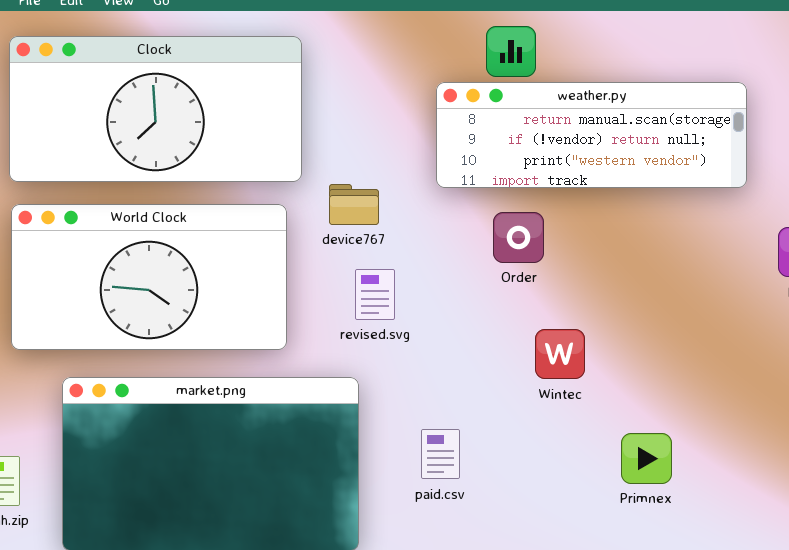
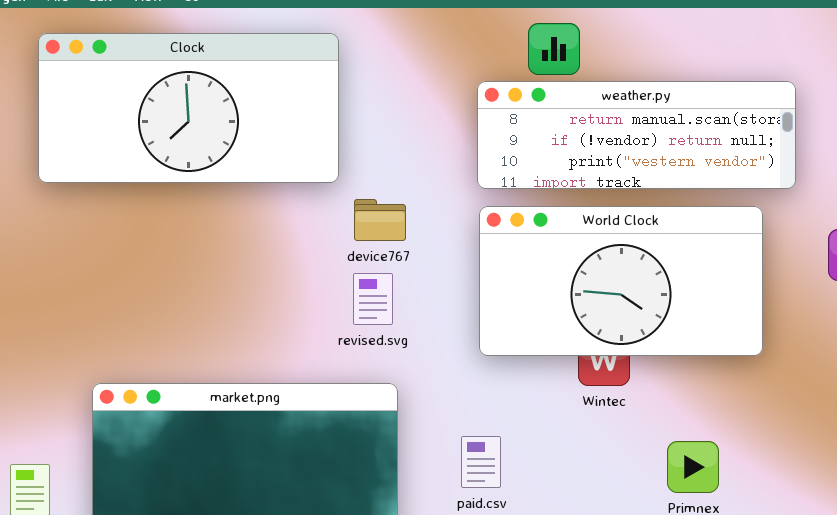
device767: [329,184,379,225] -> [354,199,406,241], moved
World Clock: [11,204,287,350] -> [479,206,763,356], moved
revised.svg: [355,269,395,320] -> [353,273,393,325], moved

